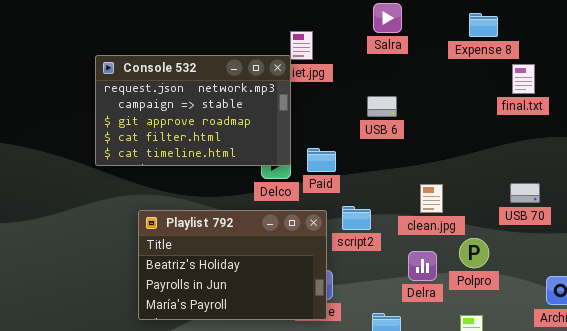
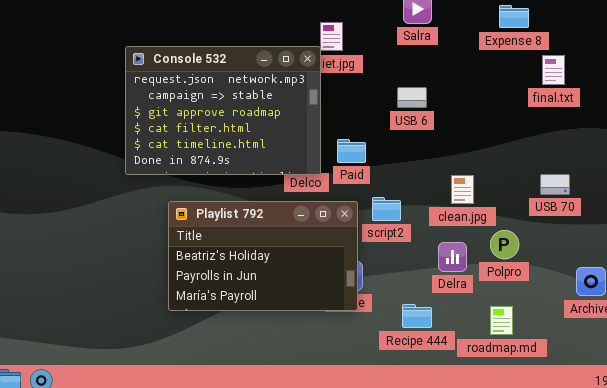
Console 532: [95,55,291,166] -> [125,46,321,175], resized

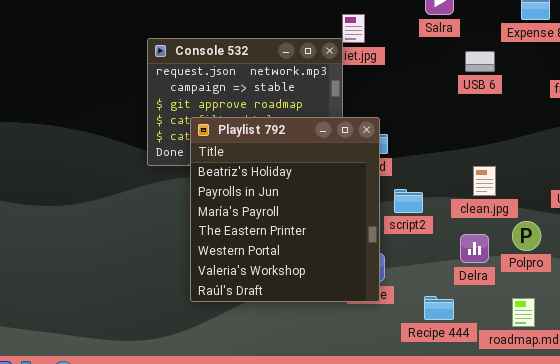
USB 6: [397,87,427,108] -> [465,51,495,72], moved
Playlist 792: [168,201,358,311] -> [190,117,380,302], resized

